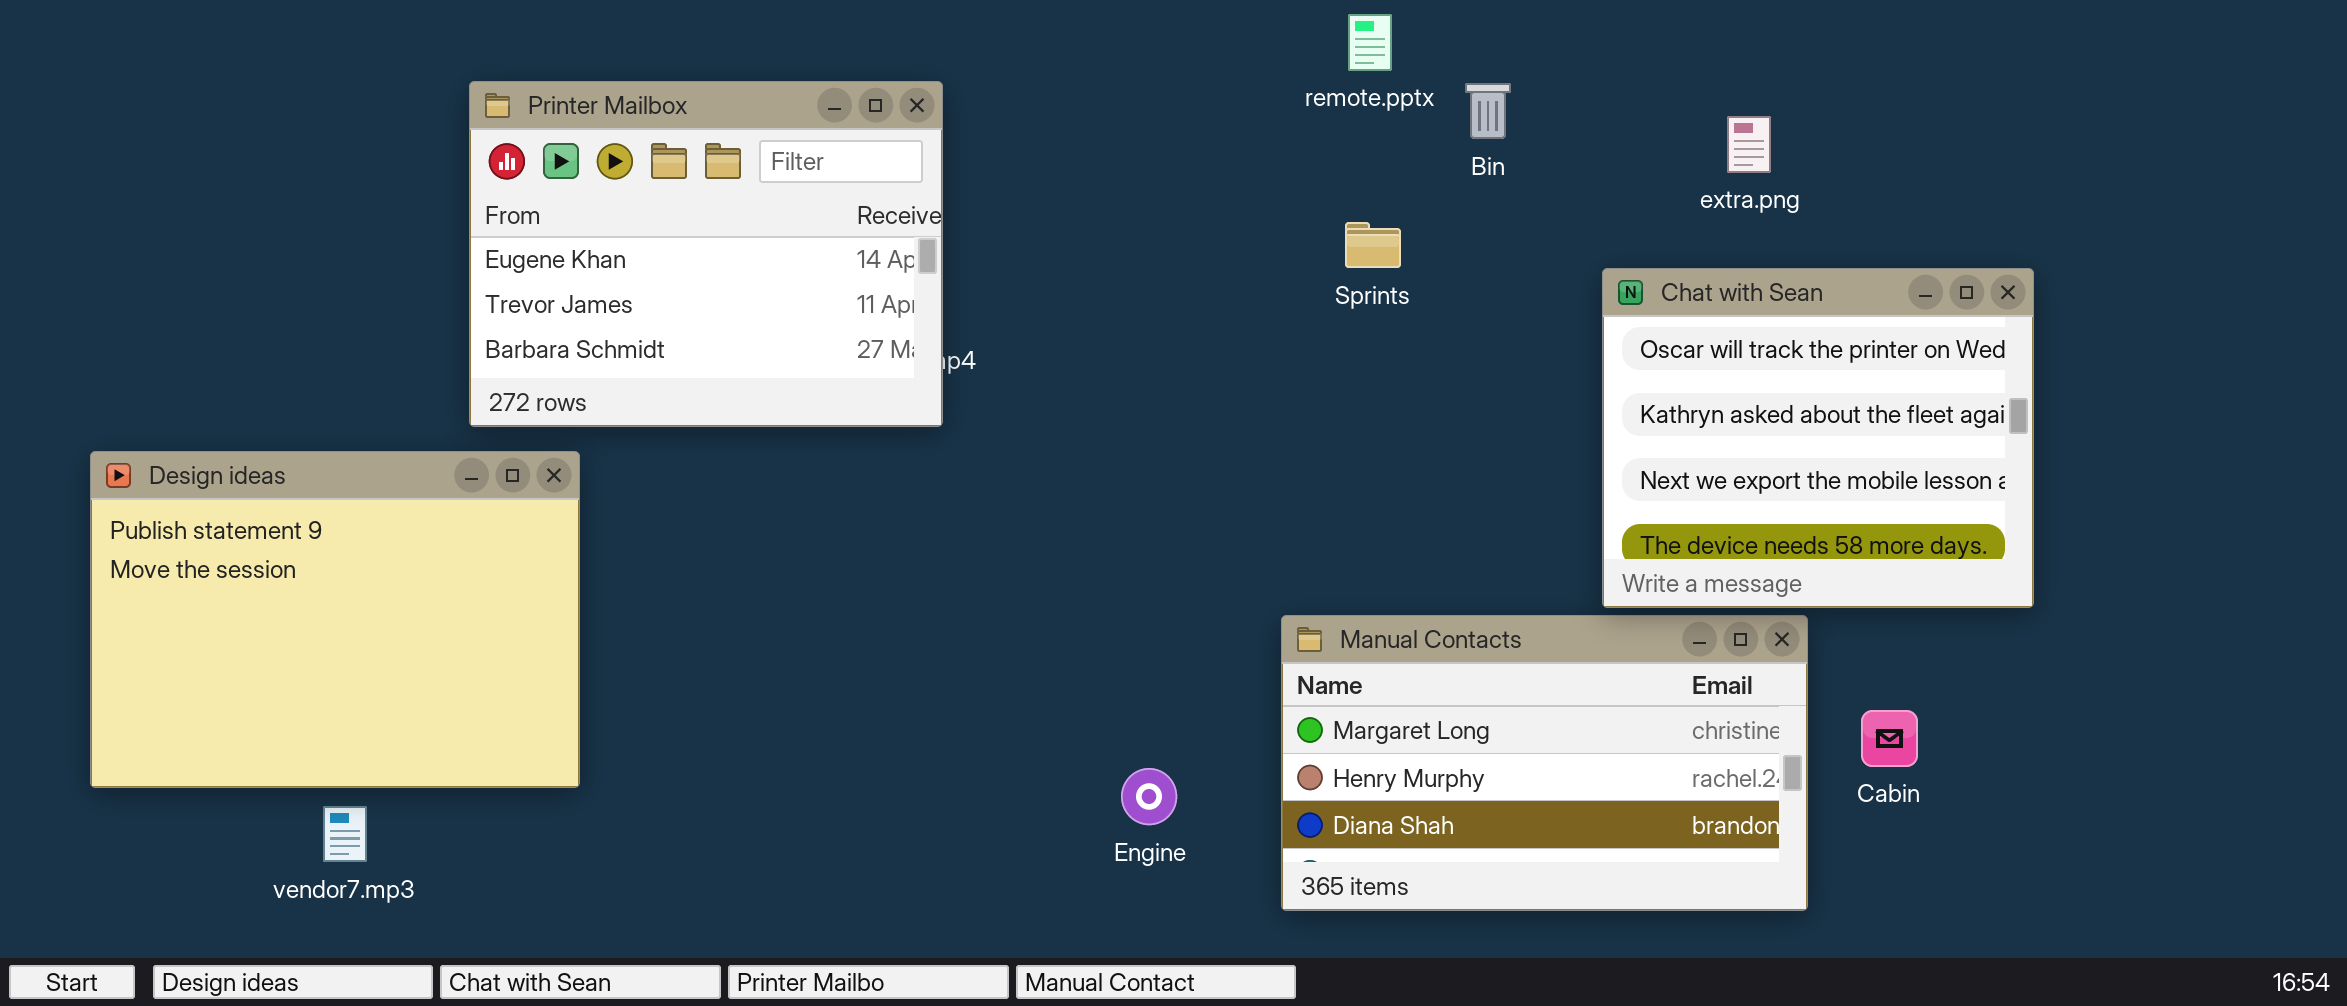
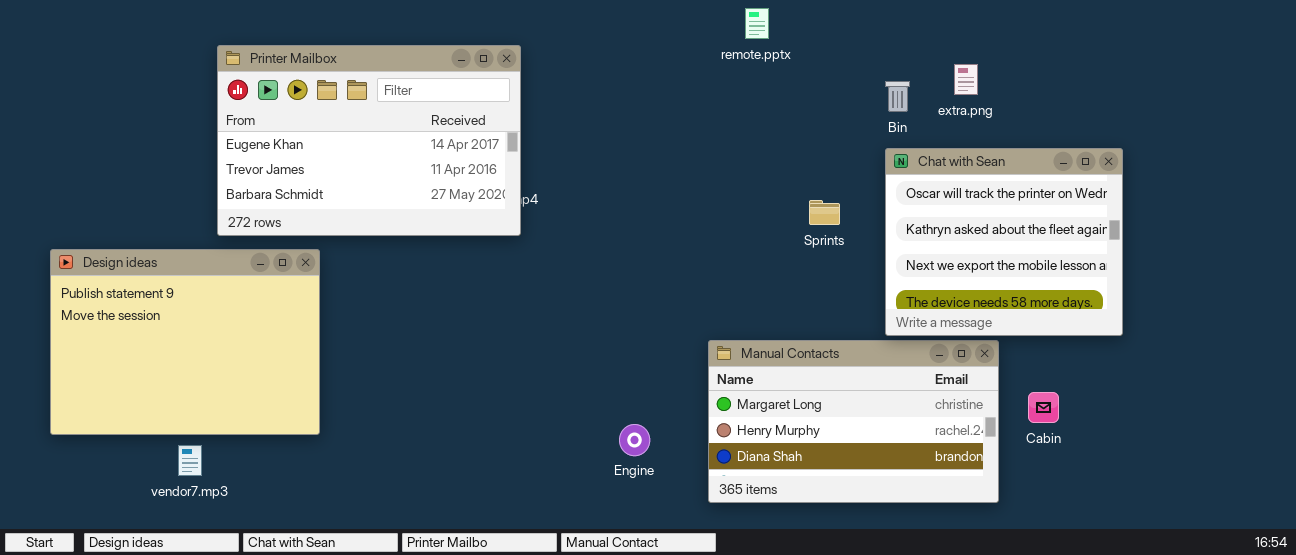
Printer Mailbox: [469,81,943,427] -> [217,45,521,236], resized
Bin: [1465,83,1511,139] -> [885,81,910,112], moved
Sprints: [1345,222,1401,268] -> [809,200,840,225], moved

